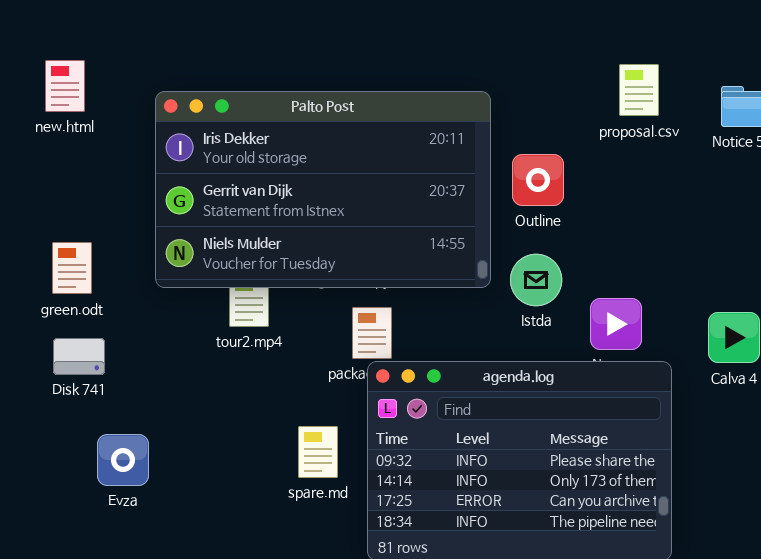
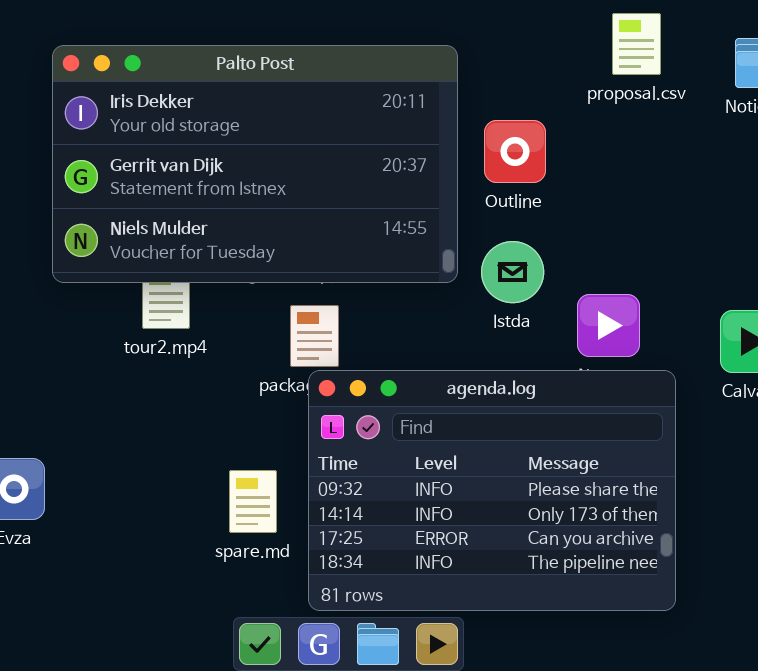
spare.md: [298,426,338,478] -> [229,470,277,533], moved

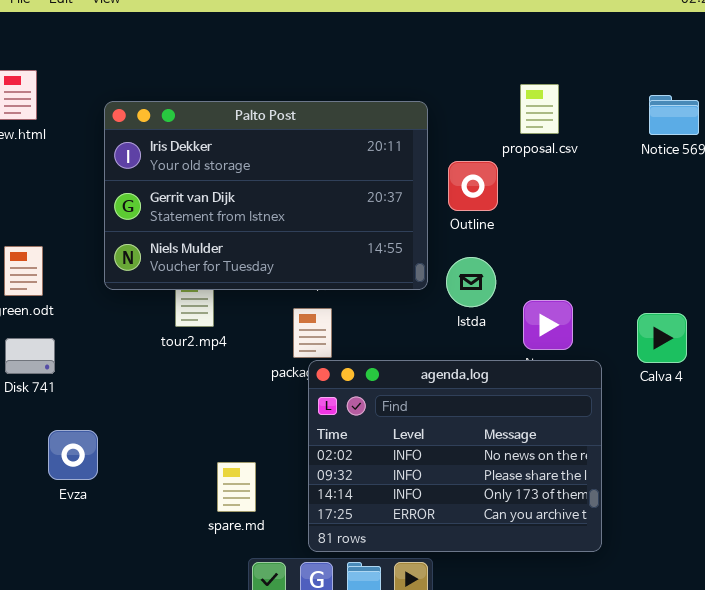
proposal.csv: [612,13,661,75] -> [520,84,559,134], moved
agenda.log: [308,370,676,611] -> [308,360,602,552], scrolled up 1 row
spare.md: [229,470,277,533] -> [217,462,256,512], moved

